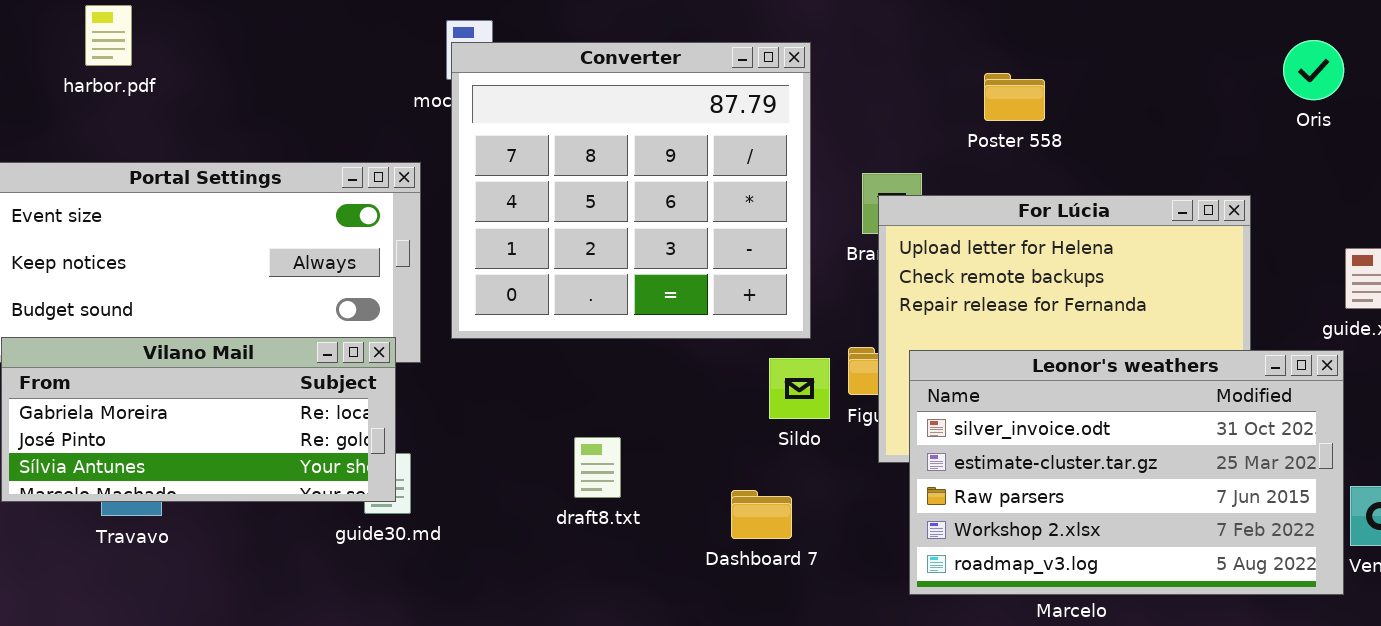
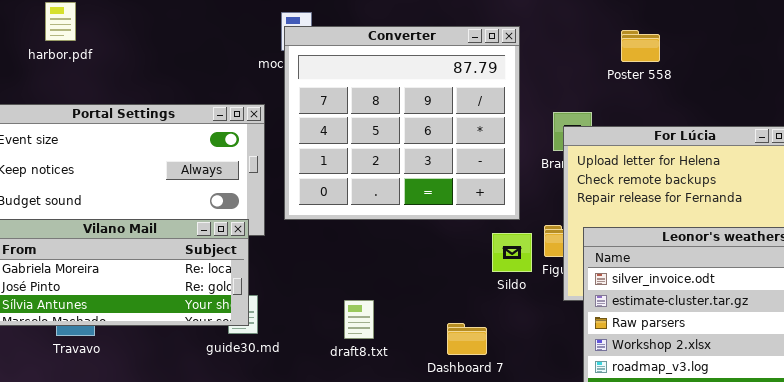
Poster 558: [984,73,1045,121] -> [621,30,660,62], moved
draft8.txt: [574,437,621,498] -> [344,300,374,339], moved
Dashboard 7: [731,490,792,539] -> [447,323,487,355], moved

